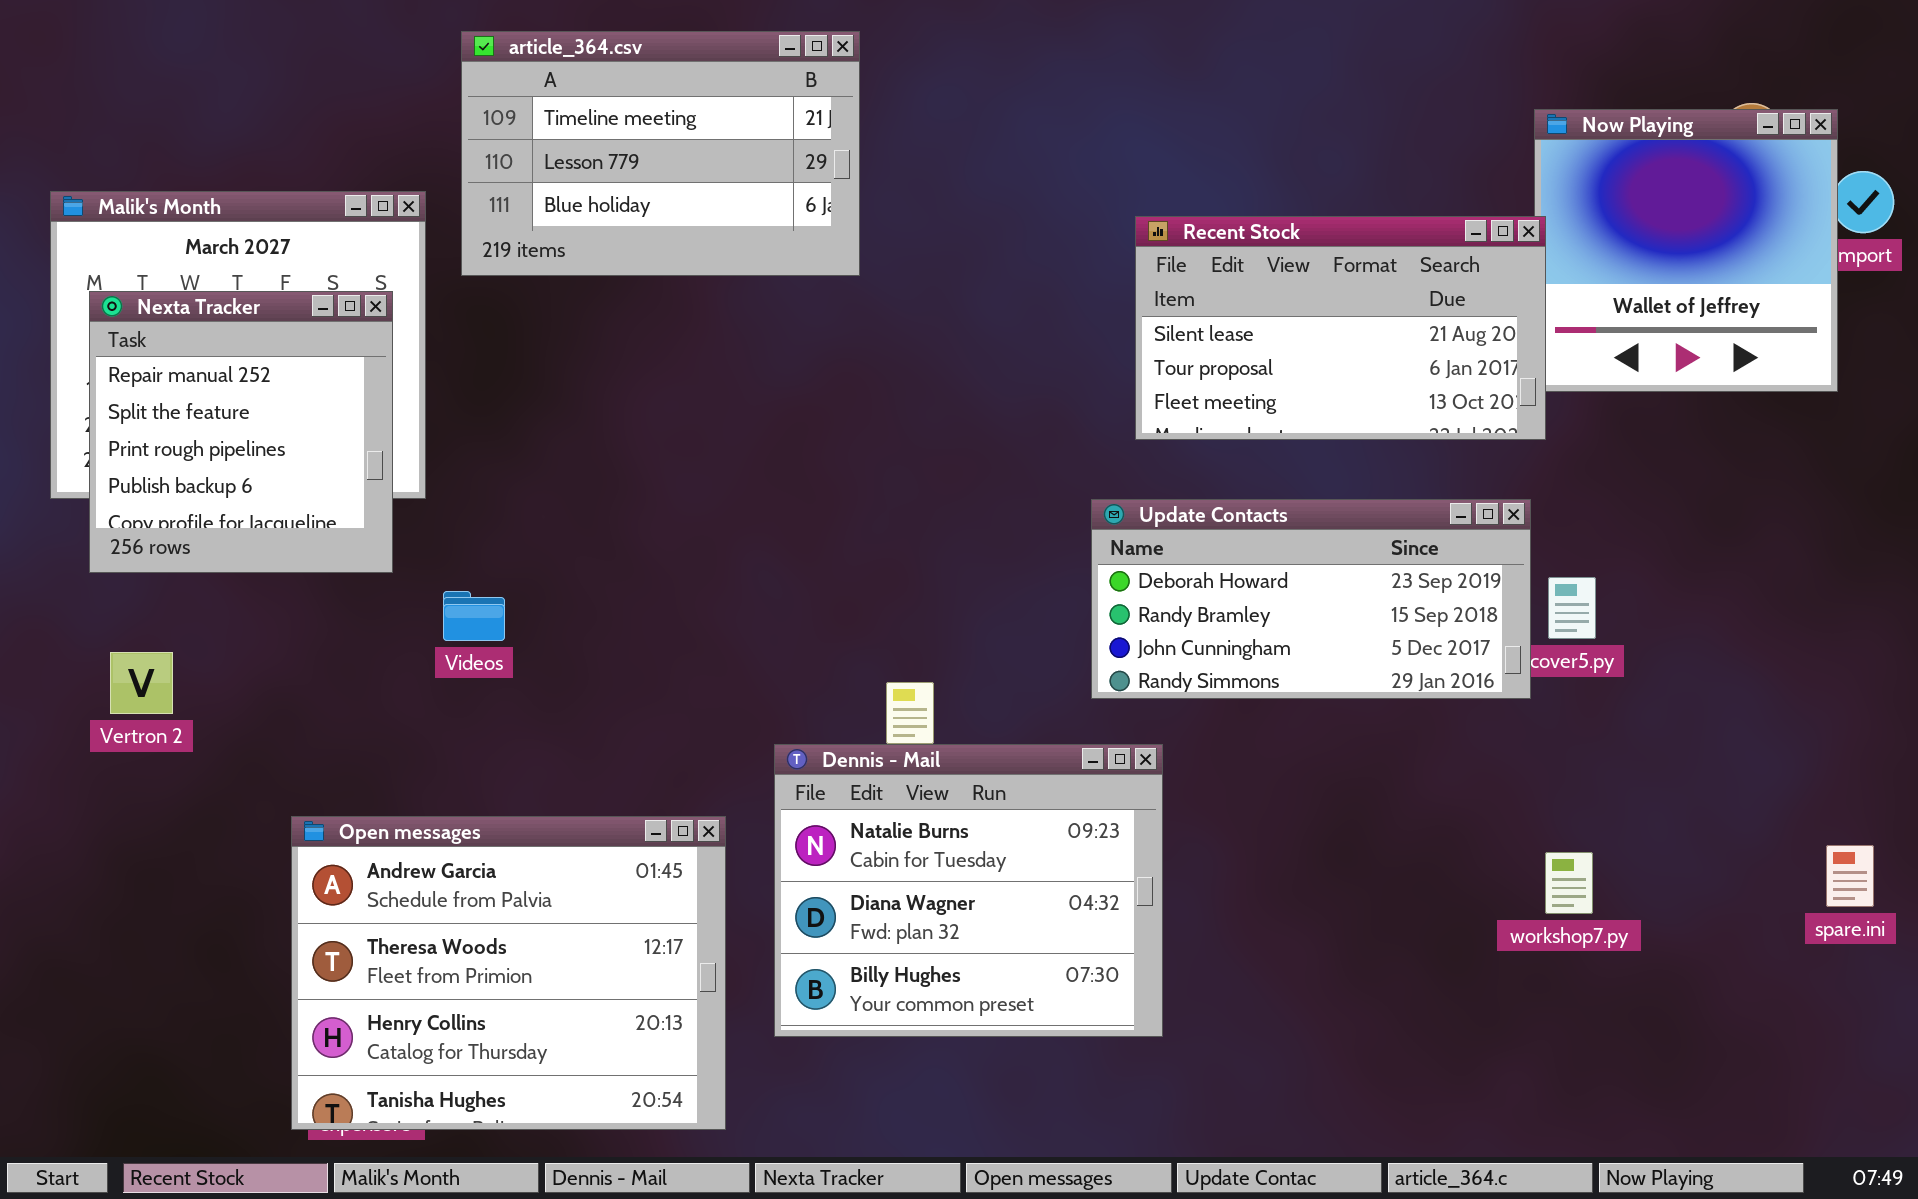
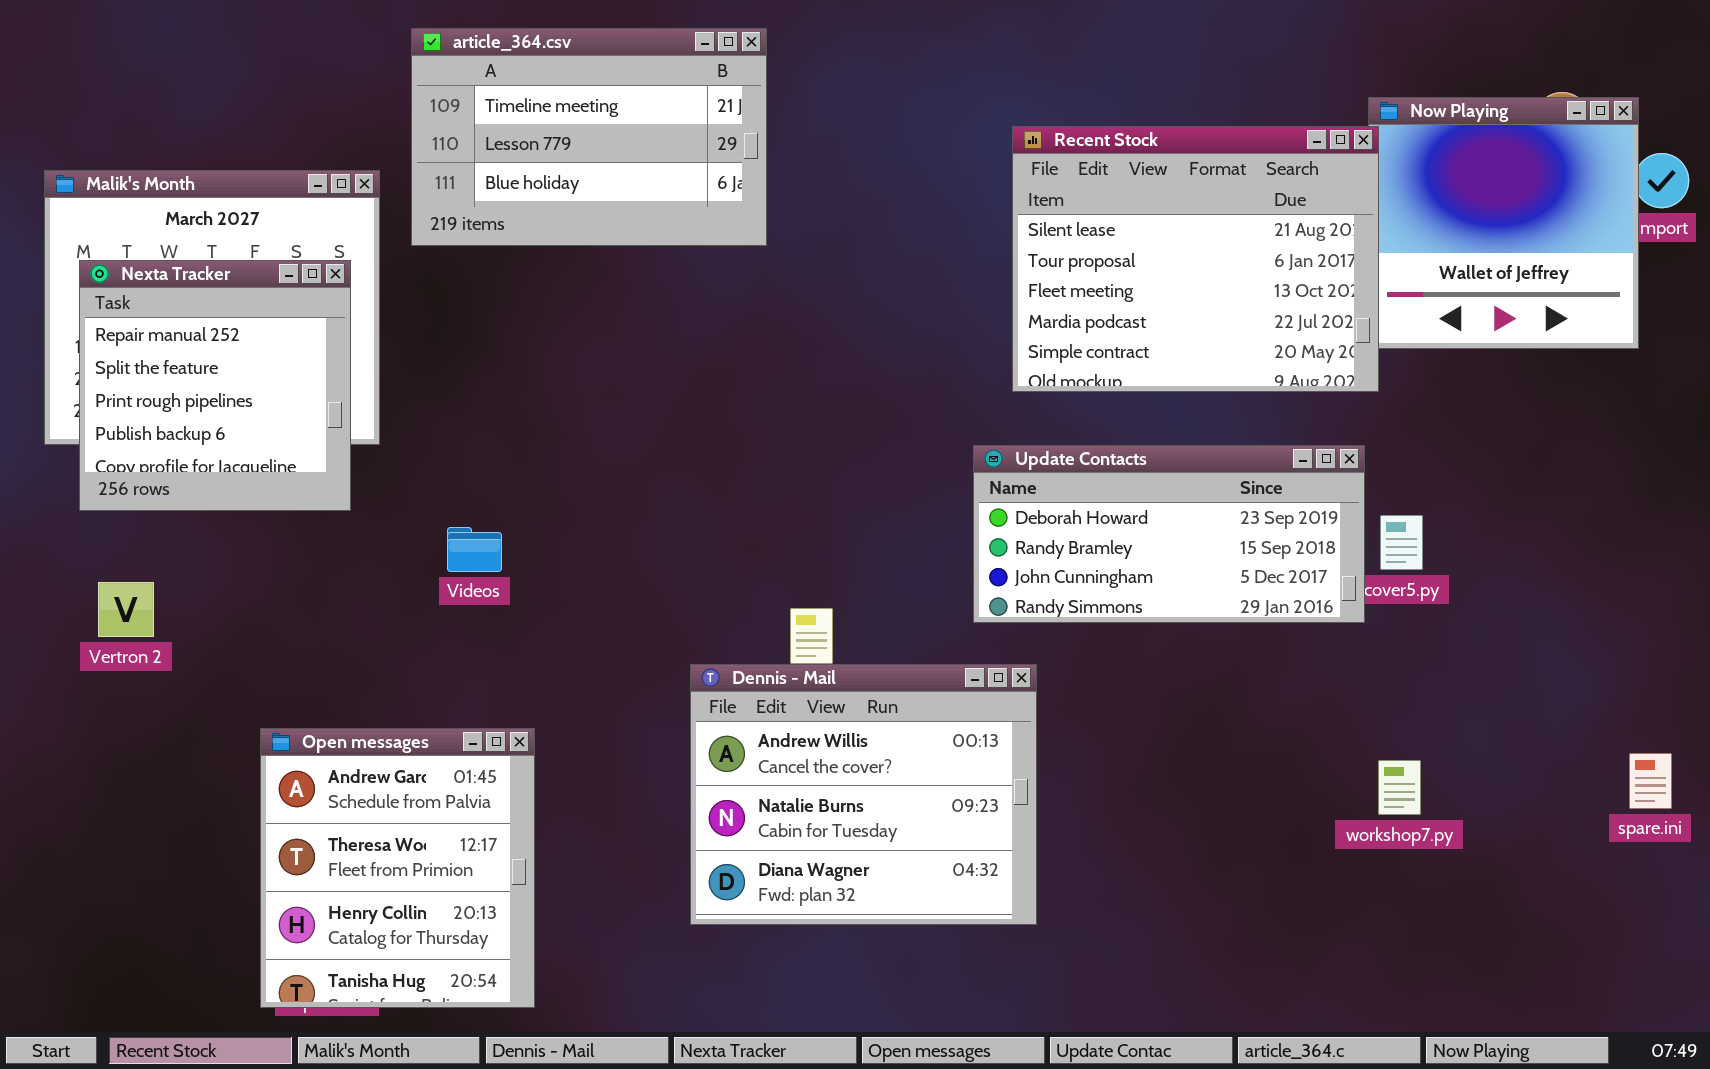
Recent Stock: [1135,216,1546,440] -> [1012,126,1379,392], resized
Videos: [443,591,505,641] -> [447,527,502,572], moved
Dennis - Mail: [774,744,1163,1037] -> [690,664,1037,925], scrolled up 1 row
Open messages: [291,816,726,1130] -> [260,728,535,1008], resized

